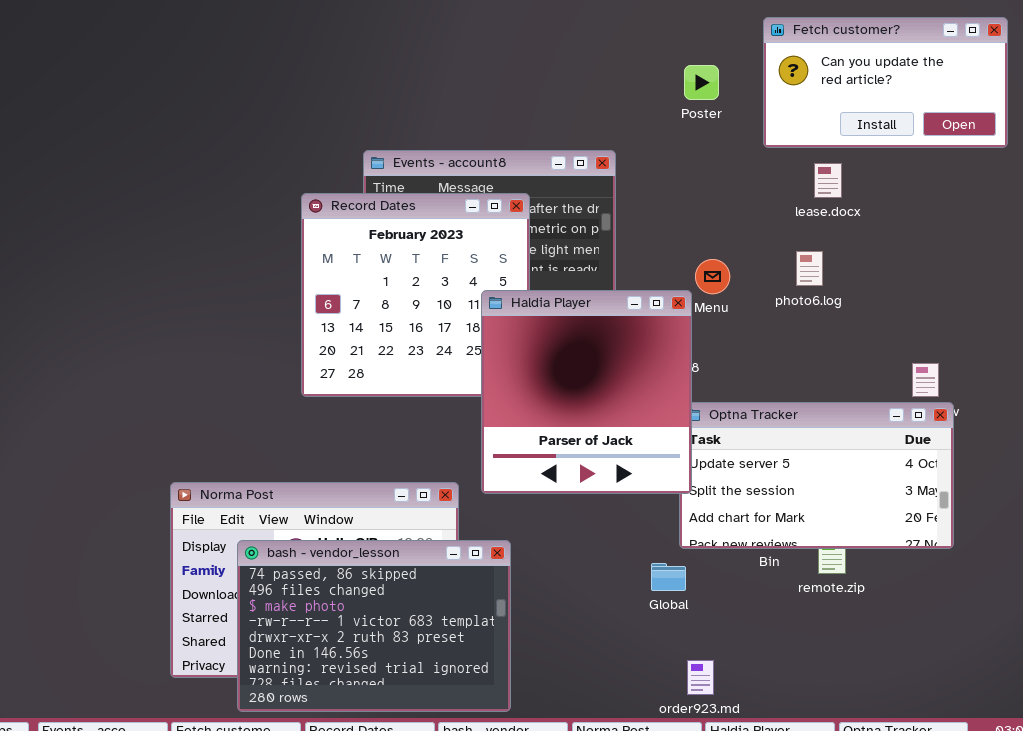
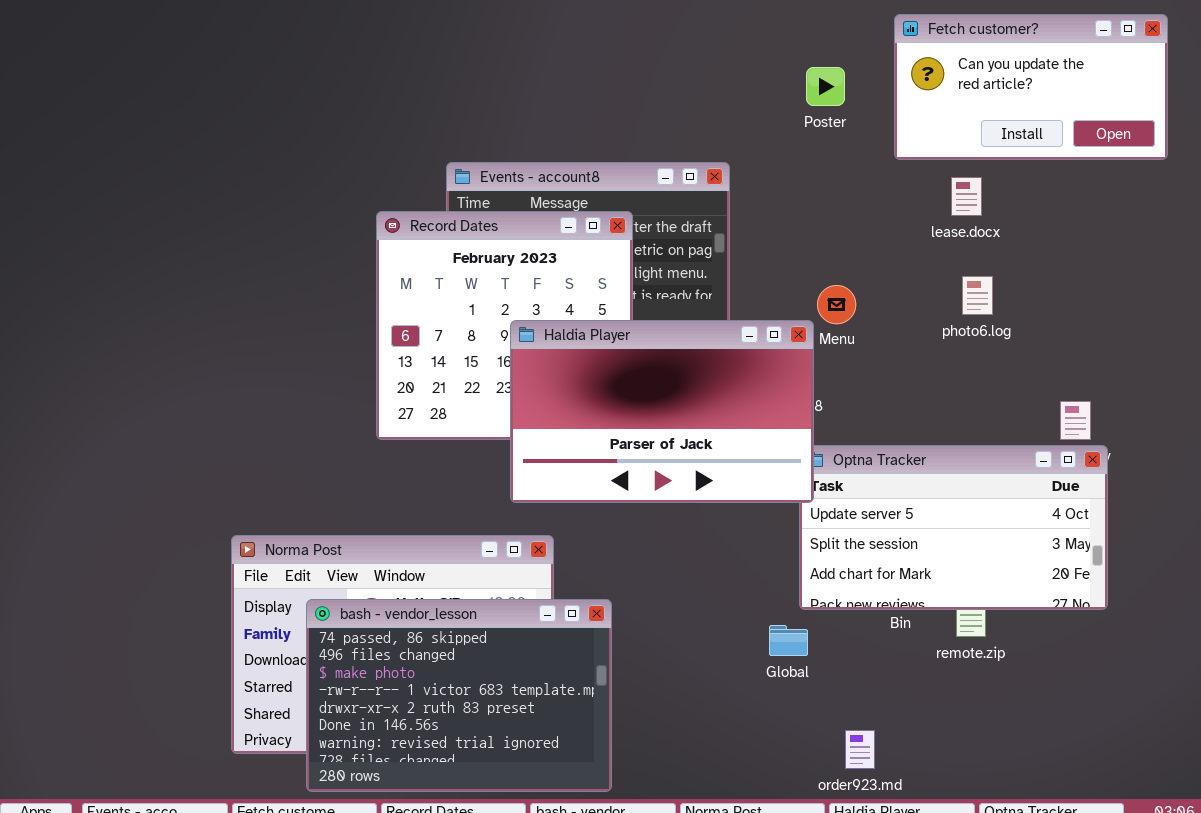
photo6.log: [796,251,823,286] -> [962,276,993,315], moved
Haldia Player: [481,290,692,494] -> [510,320,814,503], resized
order923.md: [687,660,714,695] -> [845,730,875,769], moved

